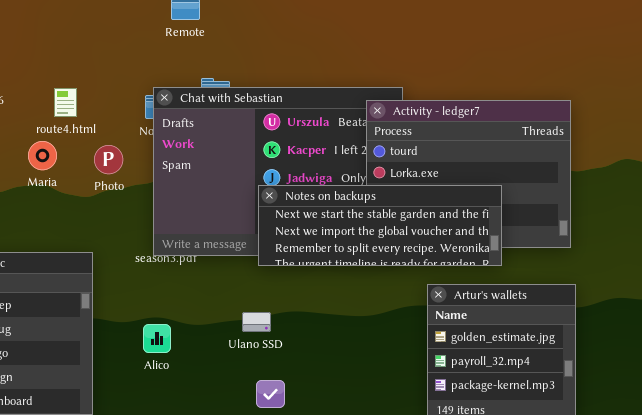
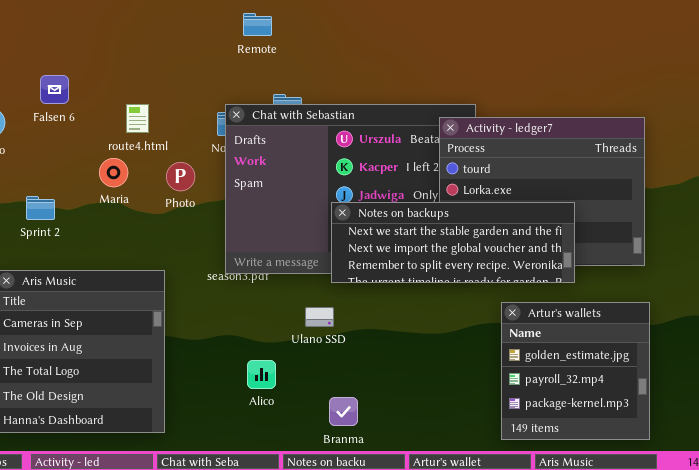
Ulano SSD: [242,312,271,332] -> [305,307,334,327], moved
Alico: [143,324,171,353] -> [247,360,276,389], moved

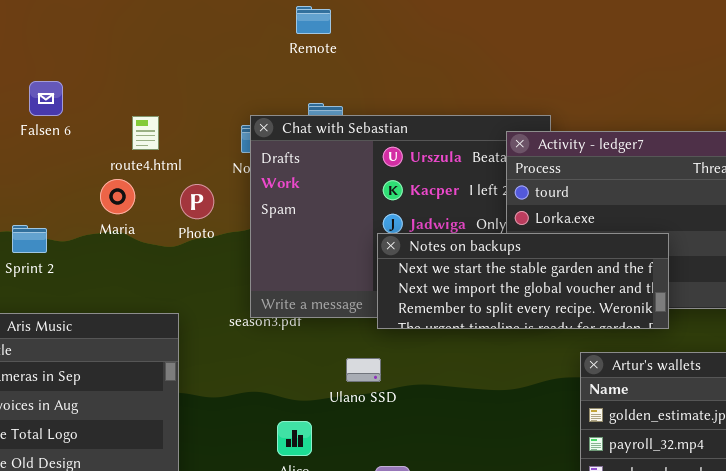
Remote: [243,13,272,36] -> [296,6,331,34], moved

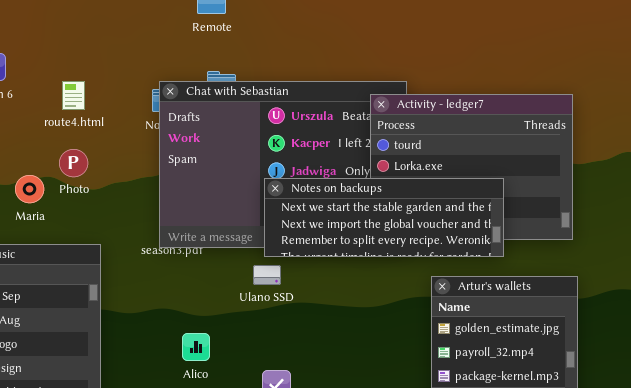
Maria: [100,179,135,214] -> [15,175,44,203], moved
Photo: [180,184,214,219] -> [59,149,88,177], moved
Ulano SSD: [346,358,381,382] -> [253,265,281,285], moved

